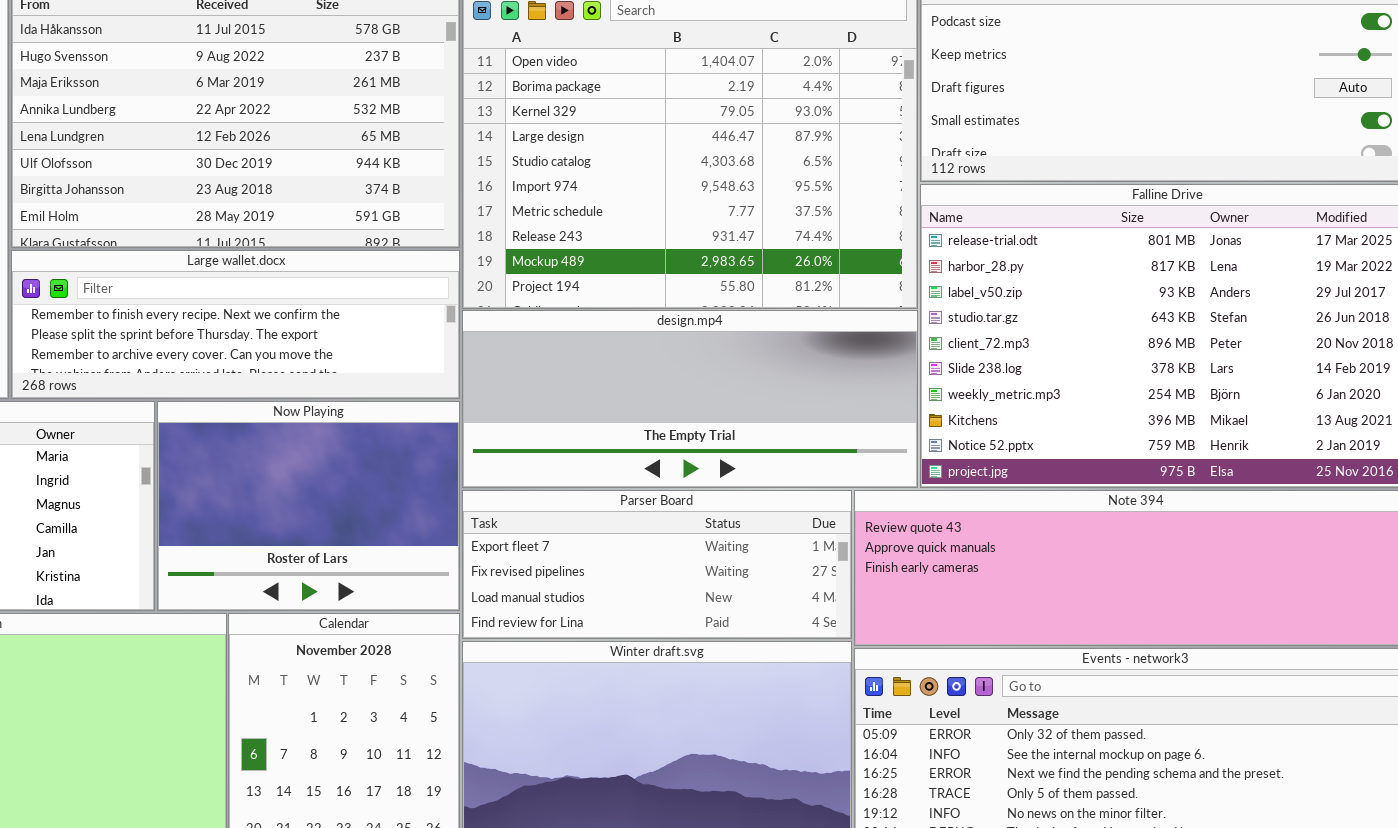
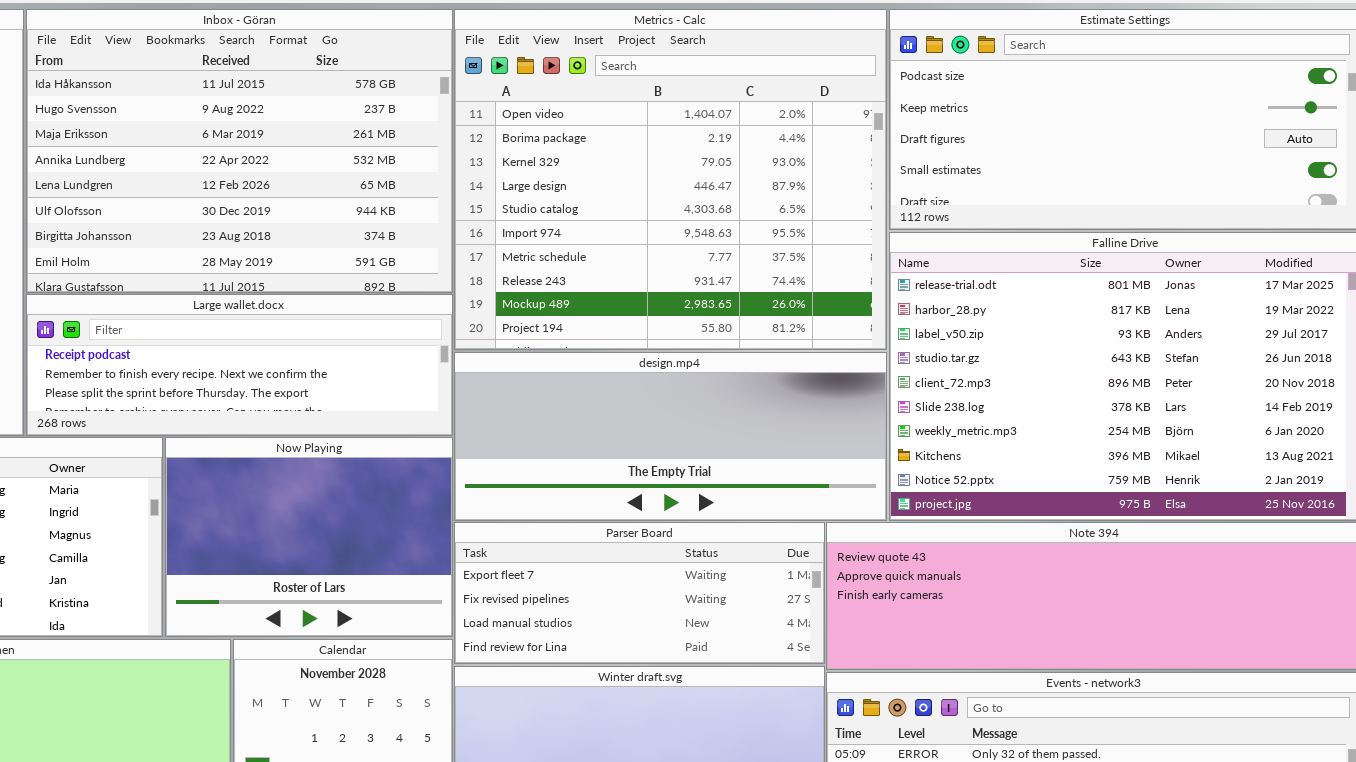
Large wallet.docx: [11,250,460,399] -> [26,294,453,436], scrolled up 1 row

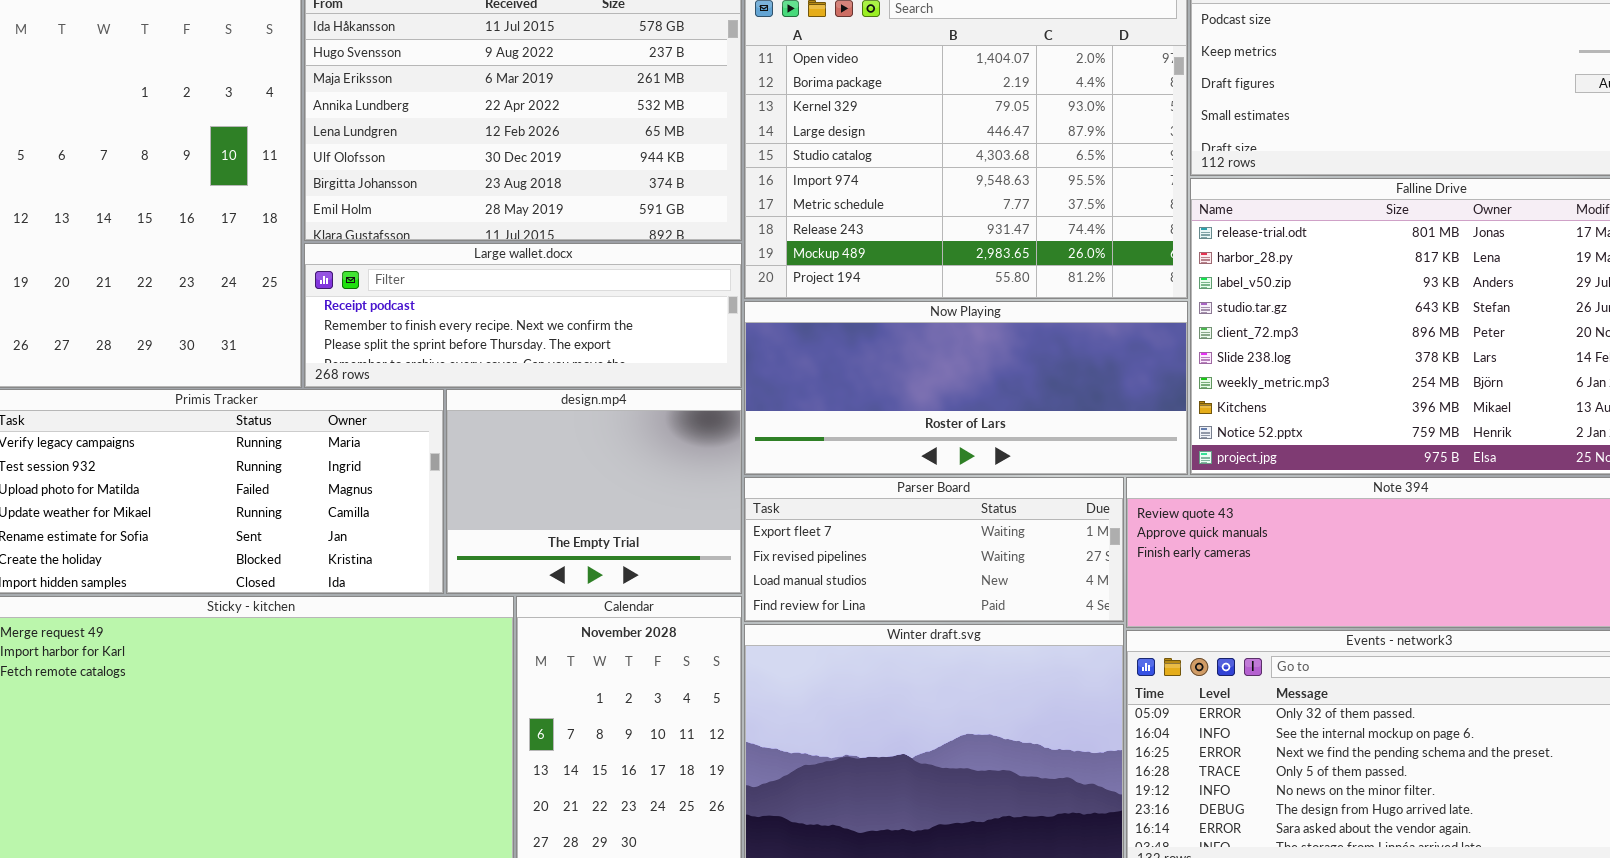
design.mp4: [454,352,887,521] -> [446,389,742,594], moved, resized
Now Playing: [165,437,453,637] -> [744,301,1188,475], moved, resized

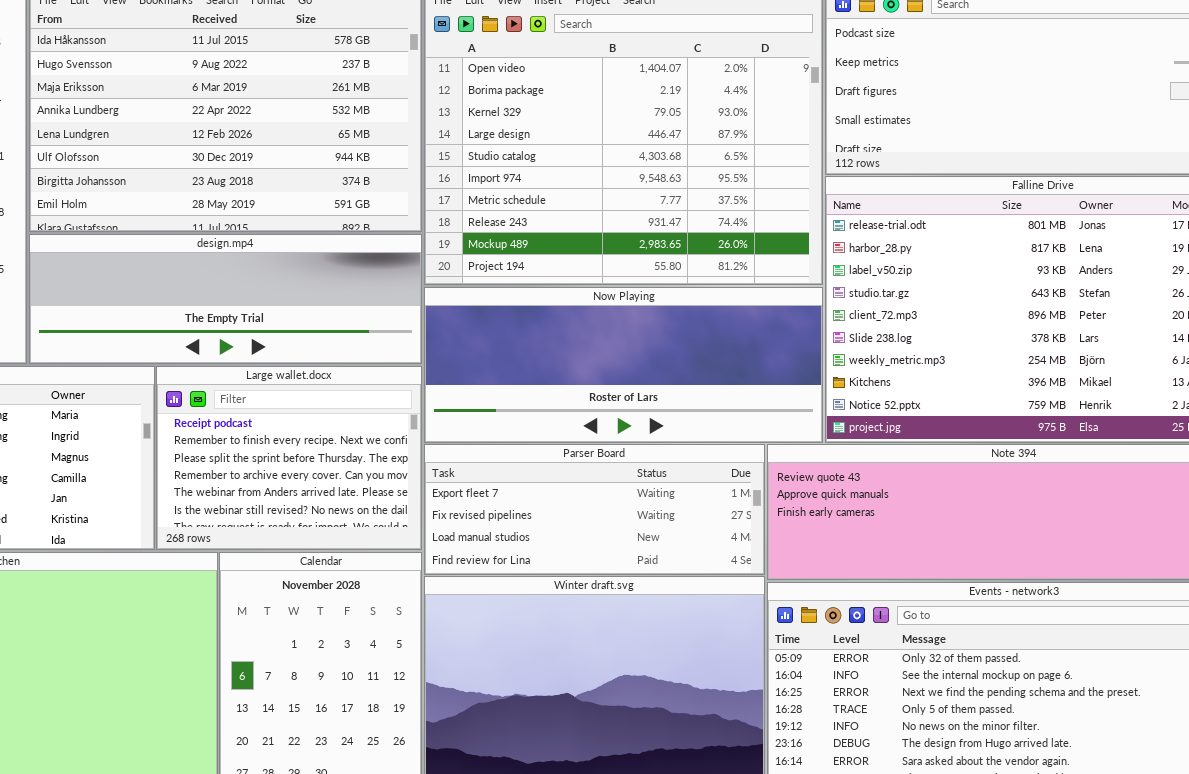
Large wallet.docx: [304,243,742,388] -> [156,366,422,550], moved, resized
design.mp4: [446,389,742,594] -> [29,234,422,364], moved, resized

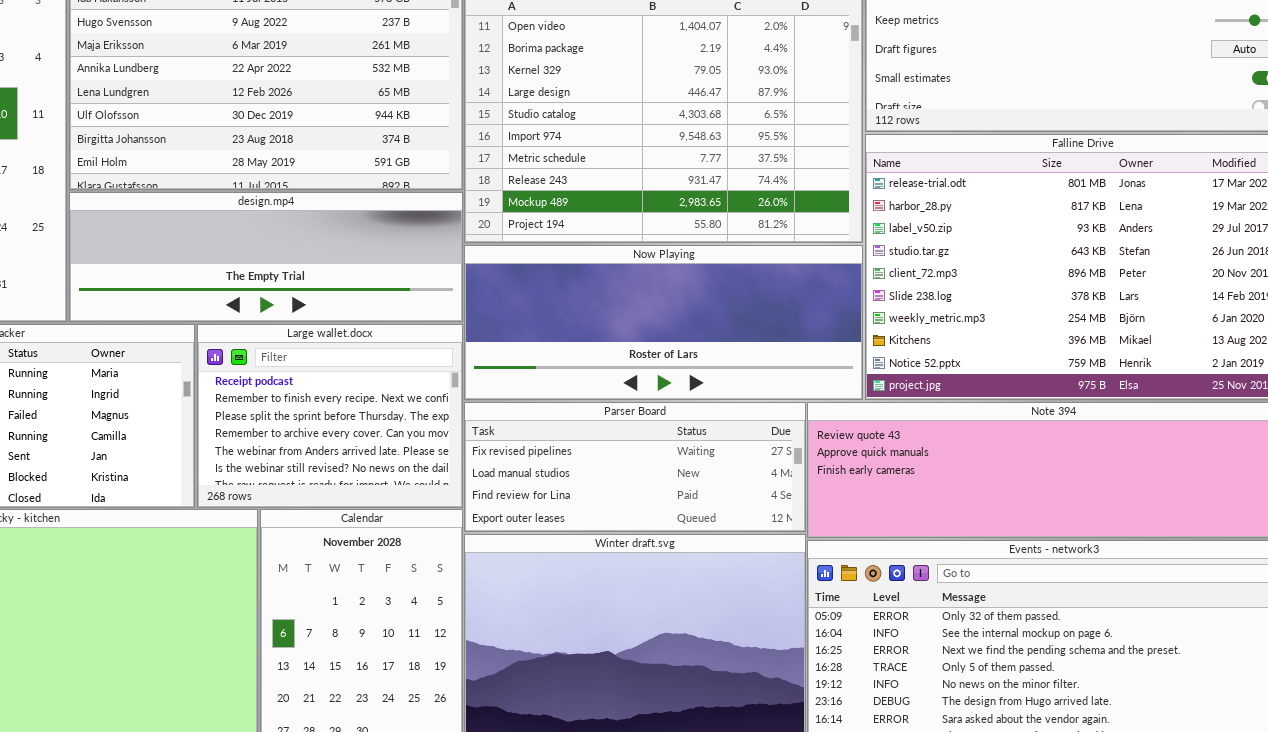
Parser Board: [424,444,765,575] -> [464,402,806,532], scrolled down 1 row

